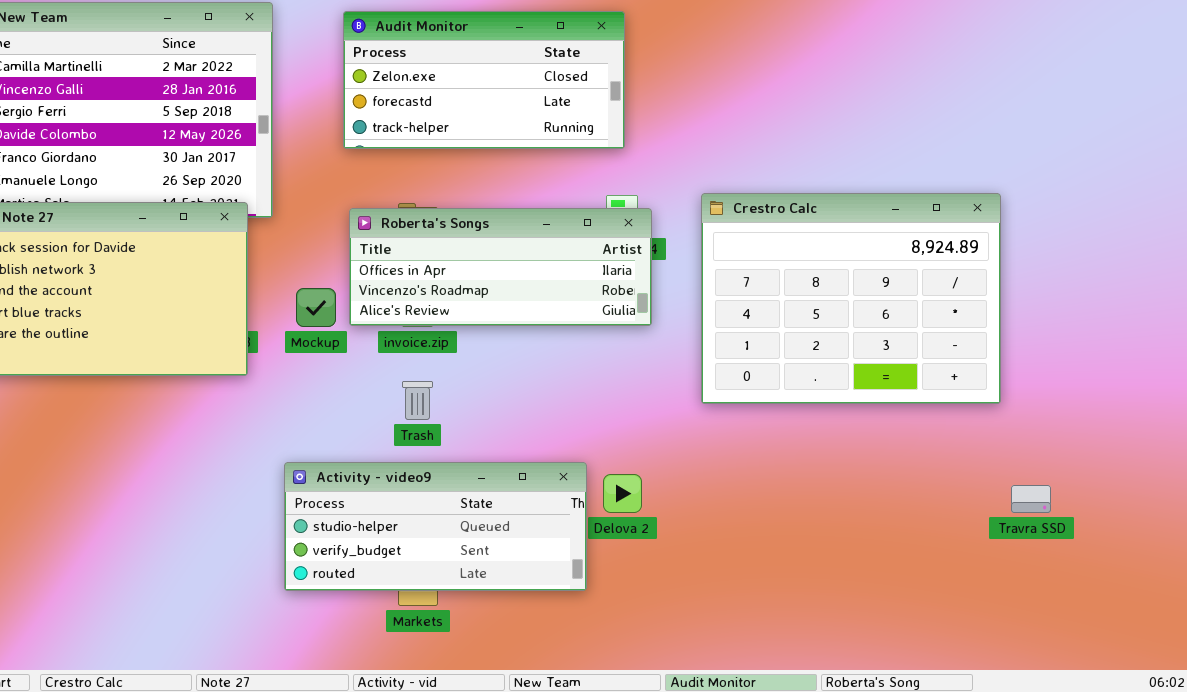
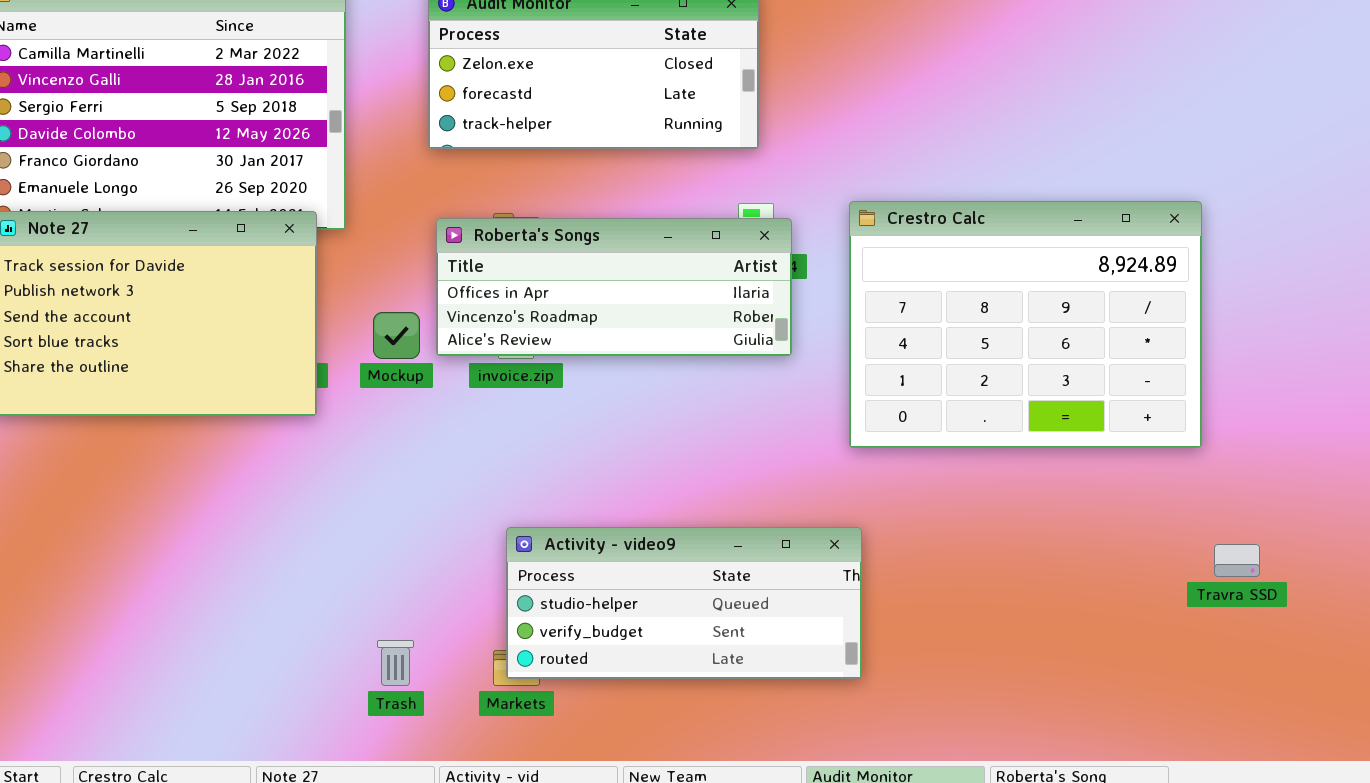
Trash: [402,381,433,420] -> [377,640,414,686], moved
Activity - video9: [284,462,587,591] -> [506,527,862,679], moved

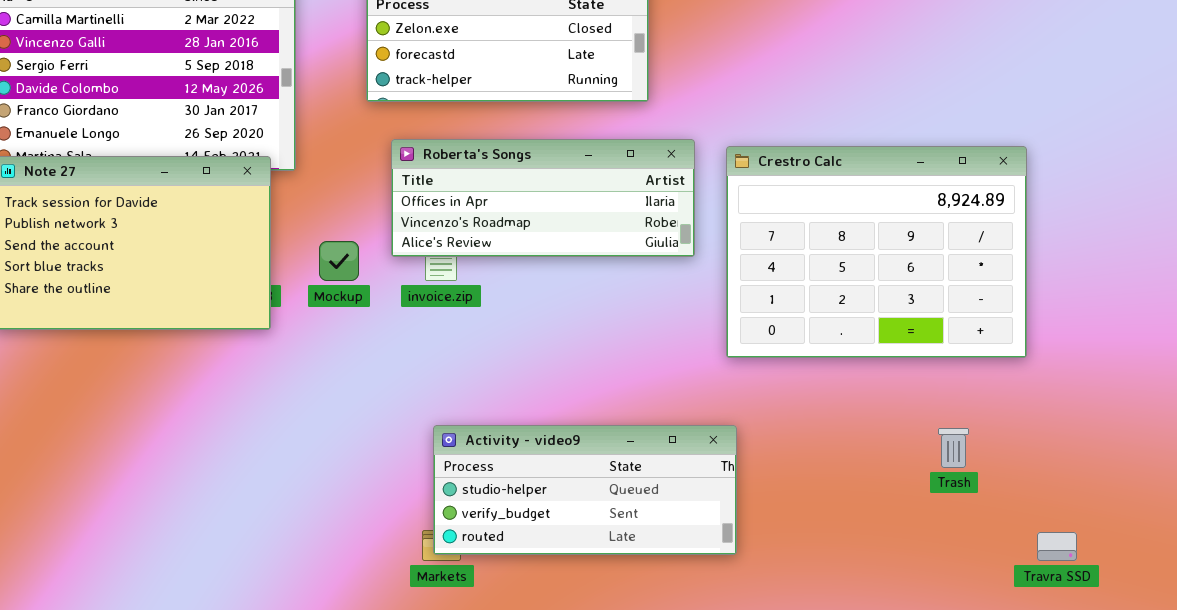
Roberta's Songs: [436,218,792,356] -> [391,139,695,257], moved
Travra SSD: [1214,544,1260,577] -> [1037,532,1077,561], moved
Trash: [377,640,414,686] -> [938,428,969,468], moved

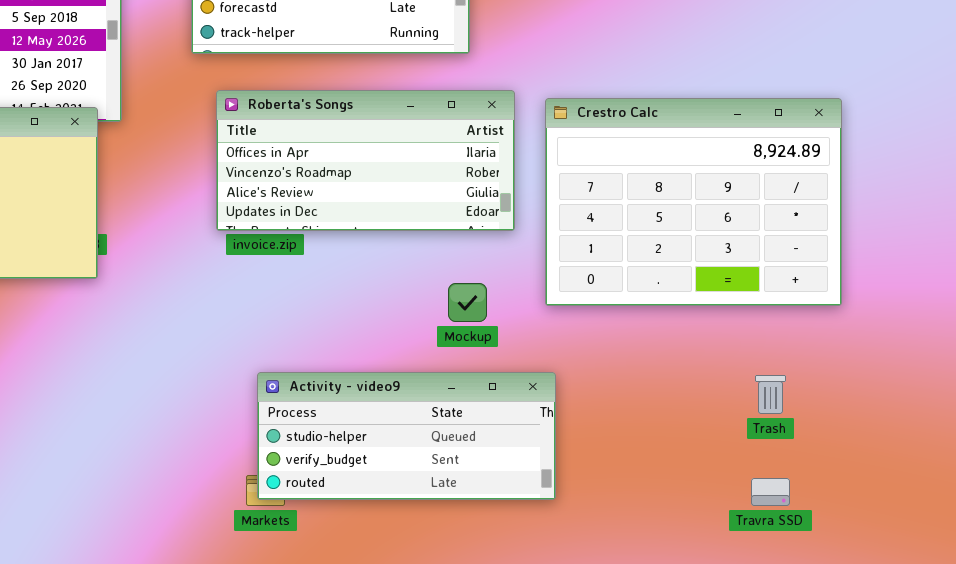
Roberta's Songs: [391,139,695,257] -> [216,90,515,231], resized
Mockup: [319,241,359,281] -> [448,283,487,322], moved
Travra SSD: [1037,532,1077,561] -> [751,478,790,506], moved

